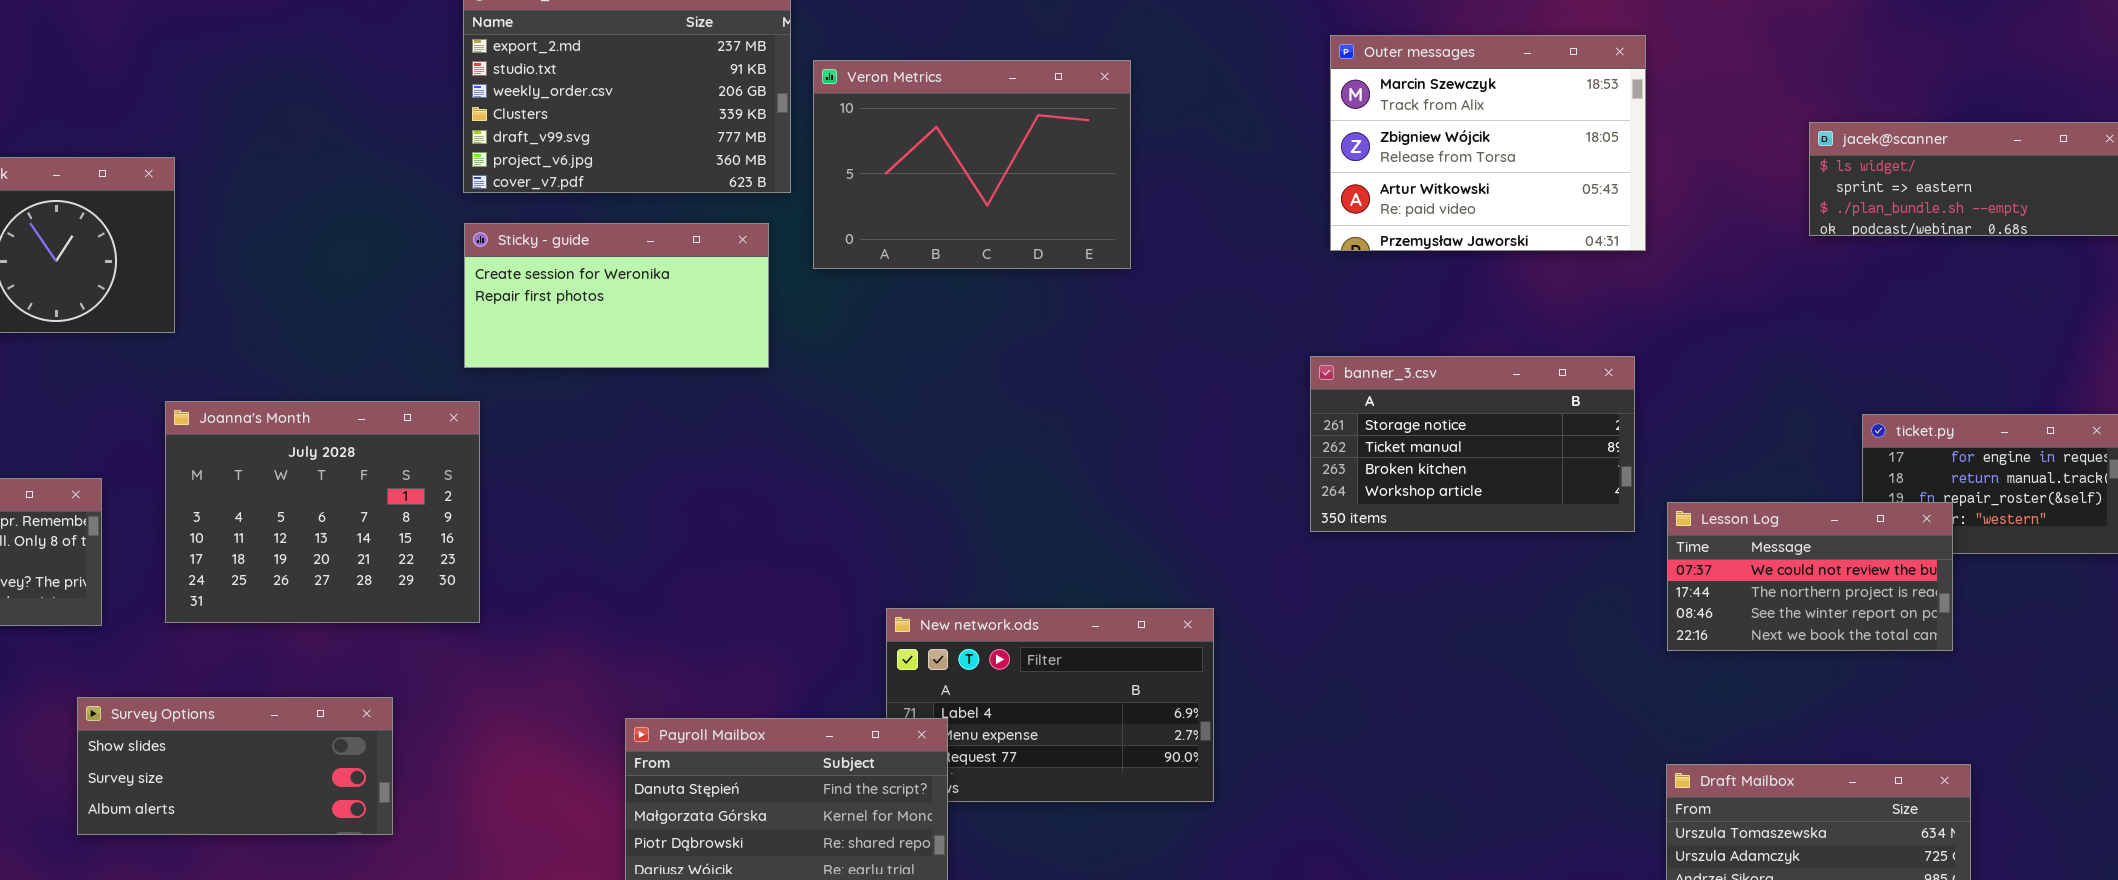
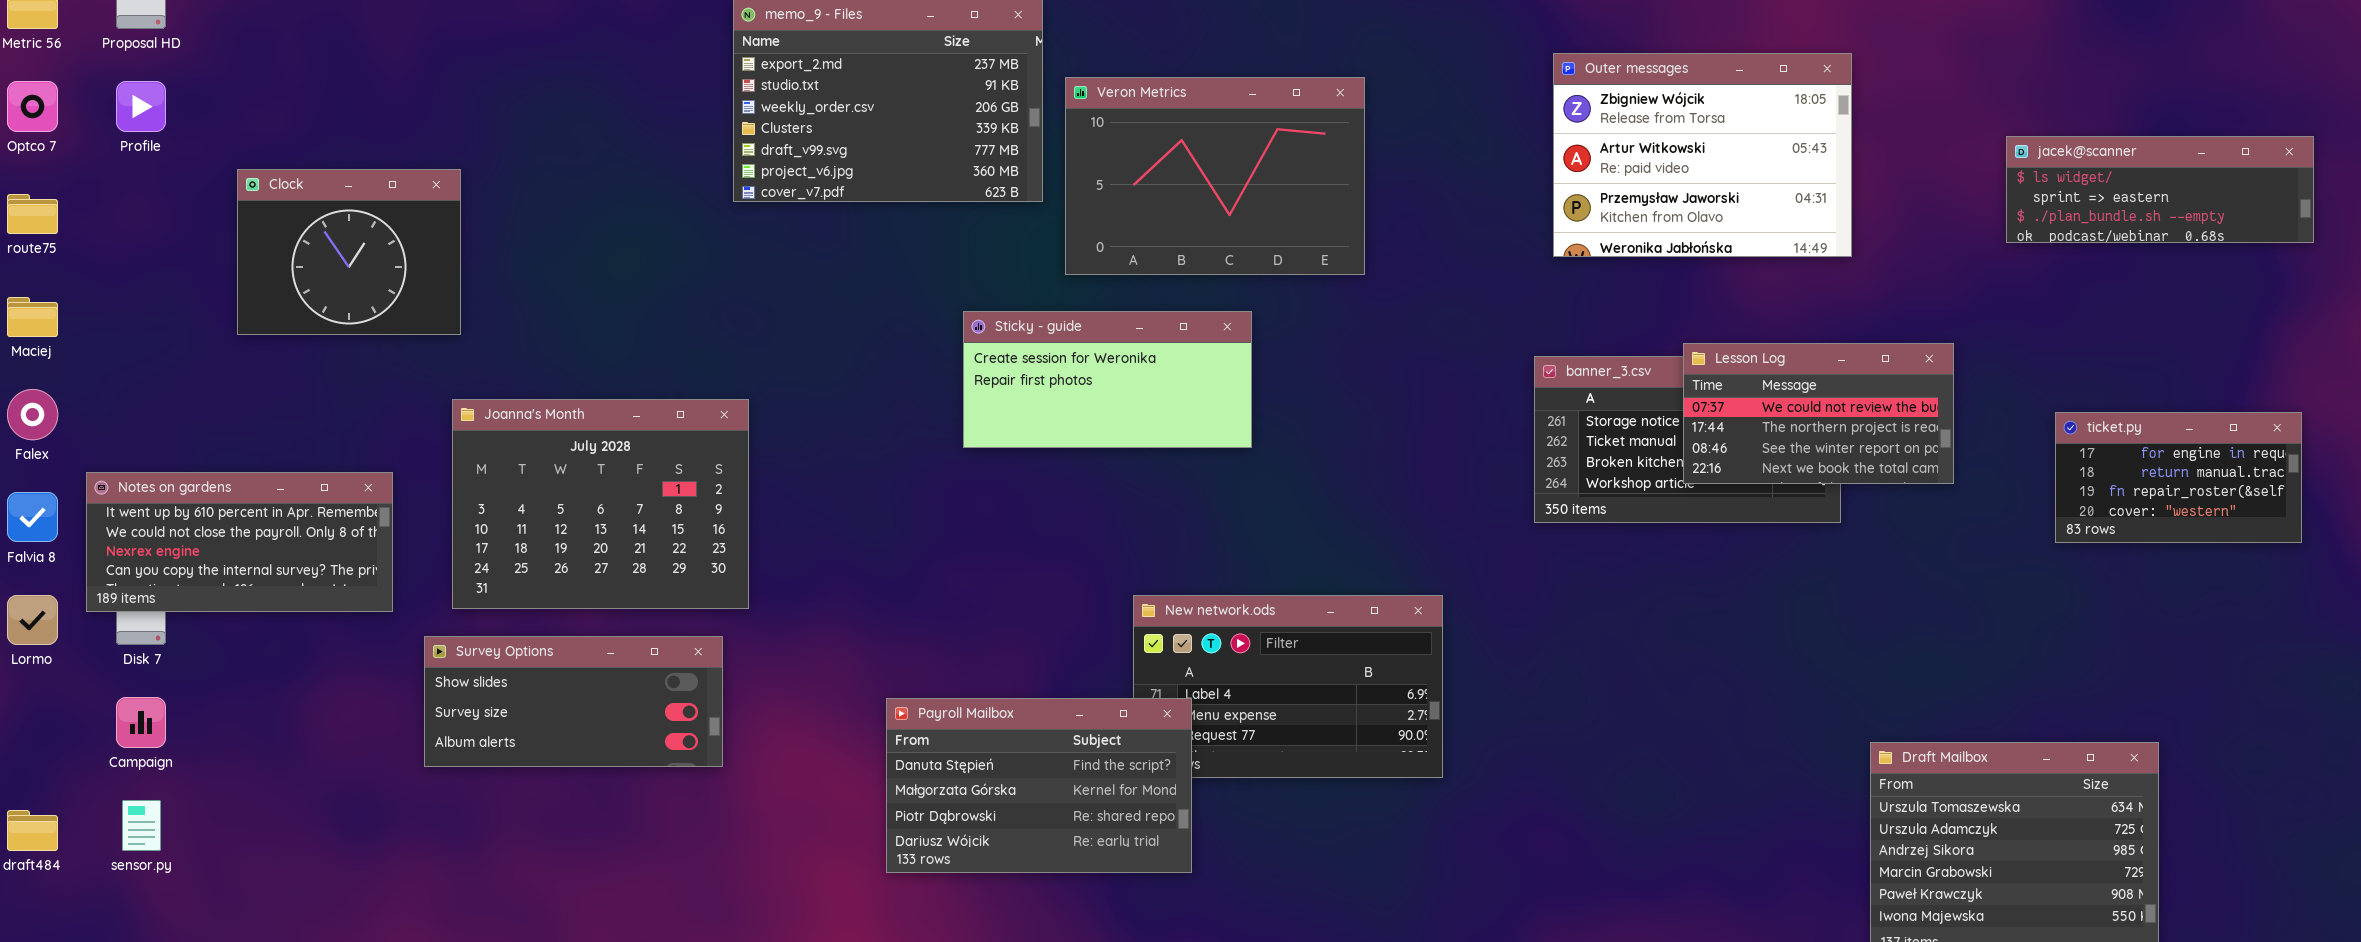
Outer messages: [1330,35,1646,251] -> [1553,53,1852,257], scrolled down 1 row
Sticky - guide: [464,223,769,368] -> [963,311,1252,448], moved
Lesson Log: [1667,502,1953,651] -> [1683,343,1954,484], moved
Survey Options: [77,697,393,835] -> [424,636,723,767], moved

